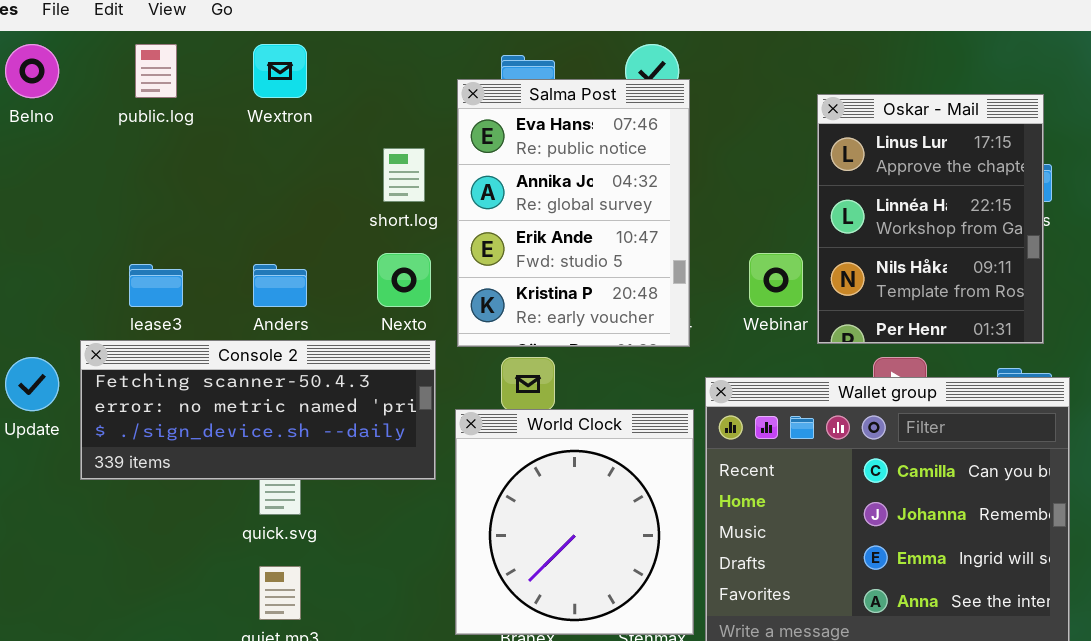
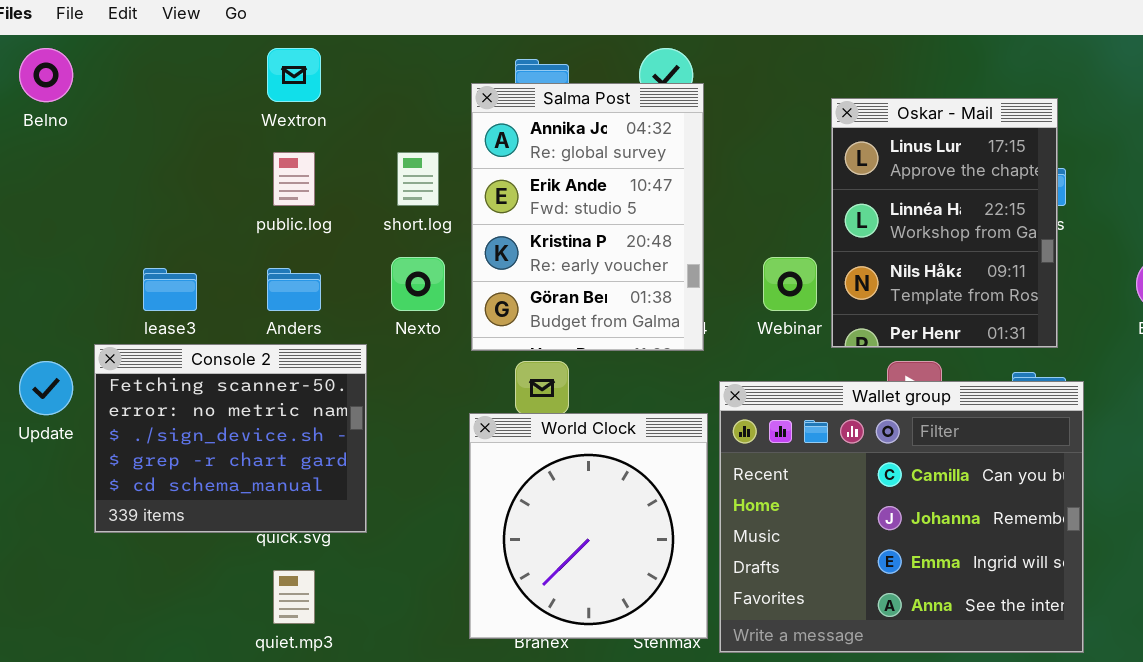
public.log: [135,44,177,98] -> [273,152,315,206], moved
Salma Post: [457,79,690,347] -> [471,83,704,351], scrolled down 1 row
Console 2: [80,340,436,480] -> [94,344,367,533], resized

